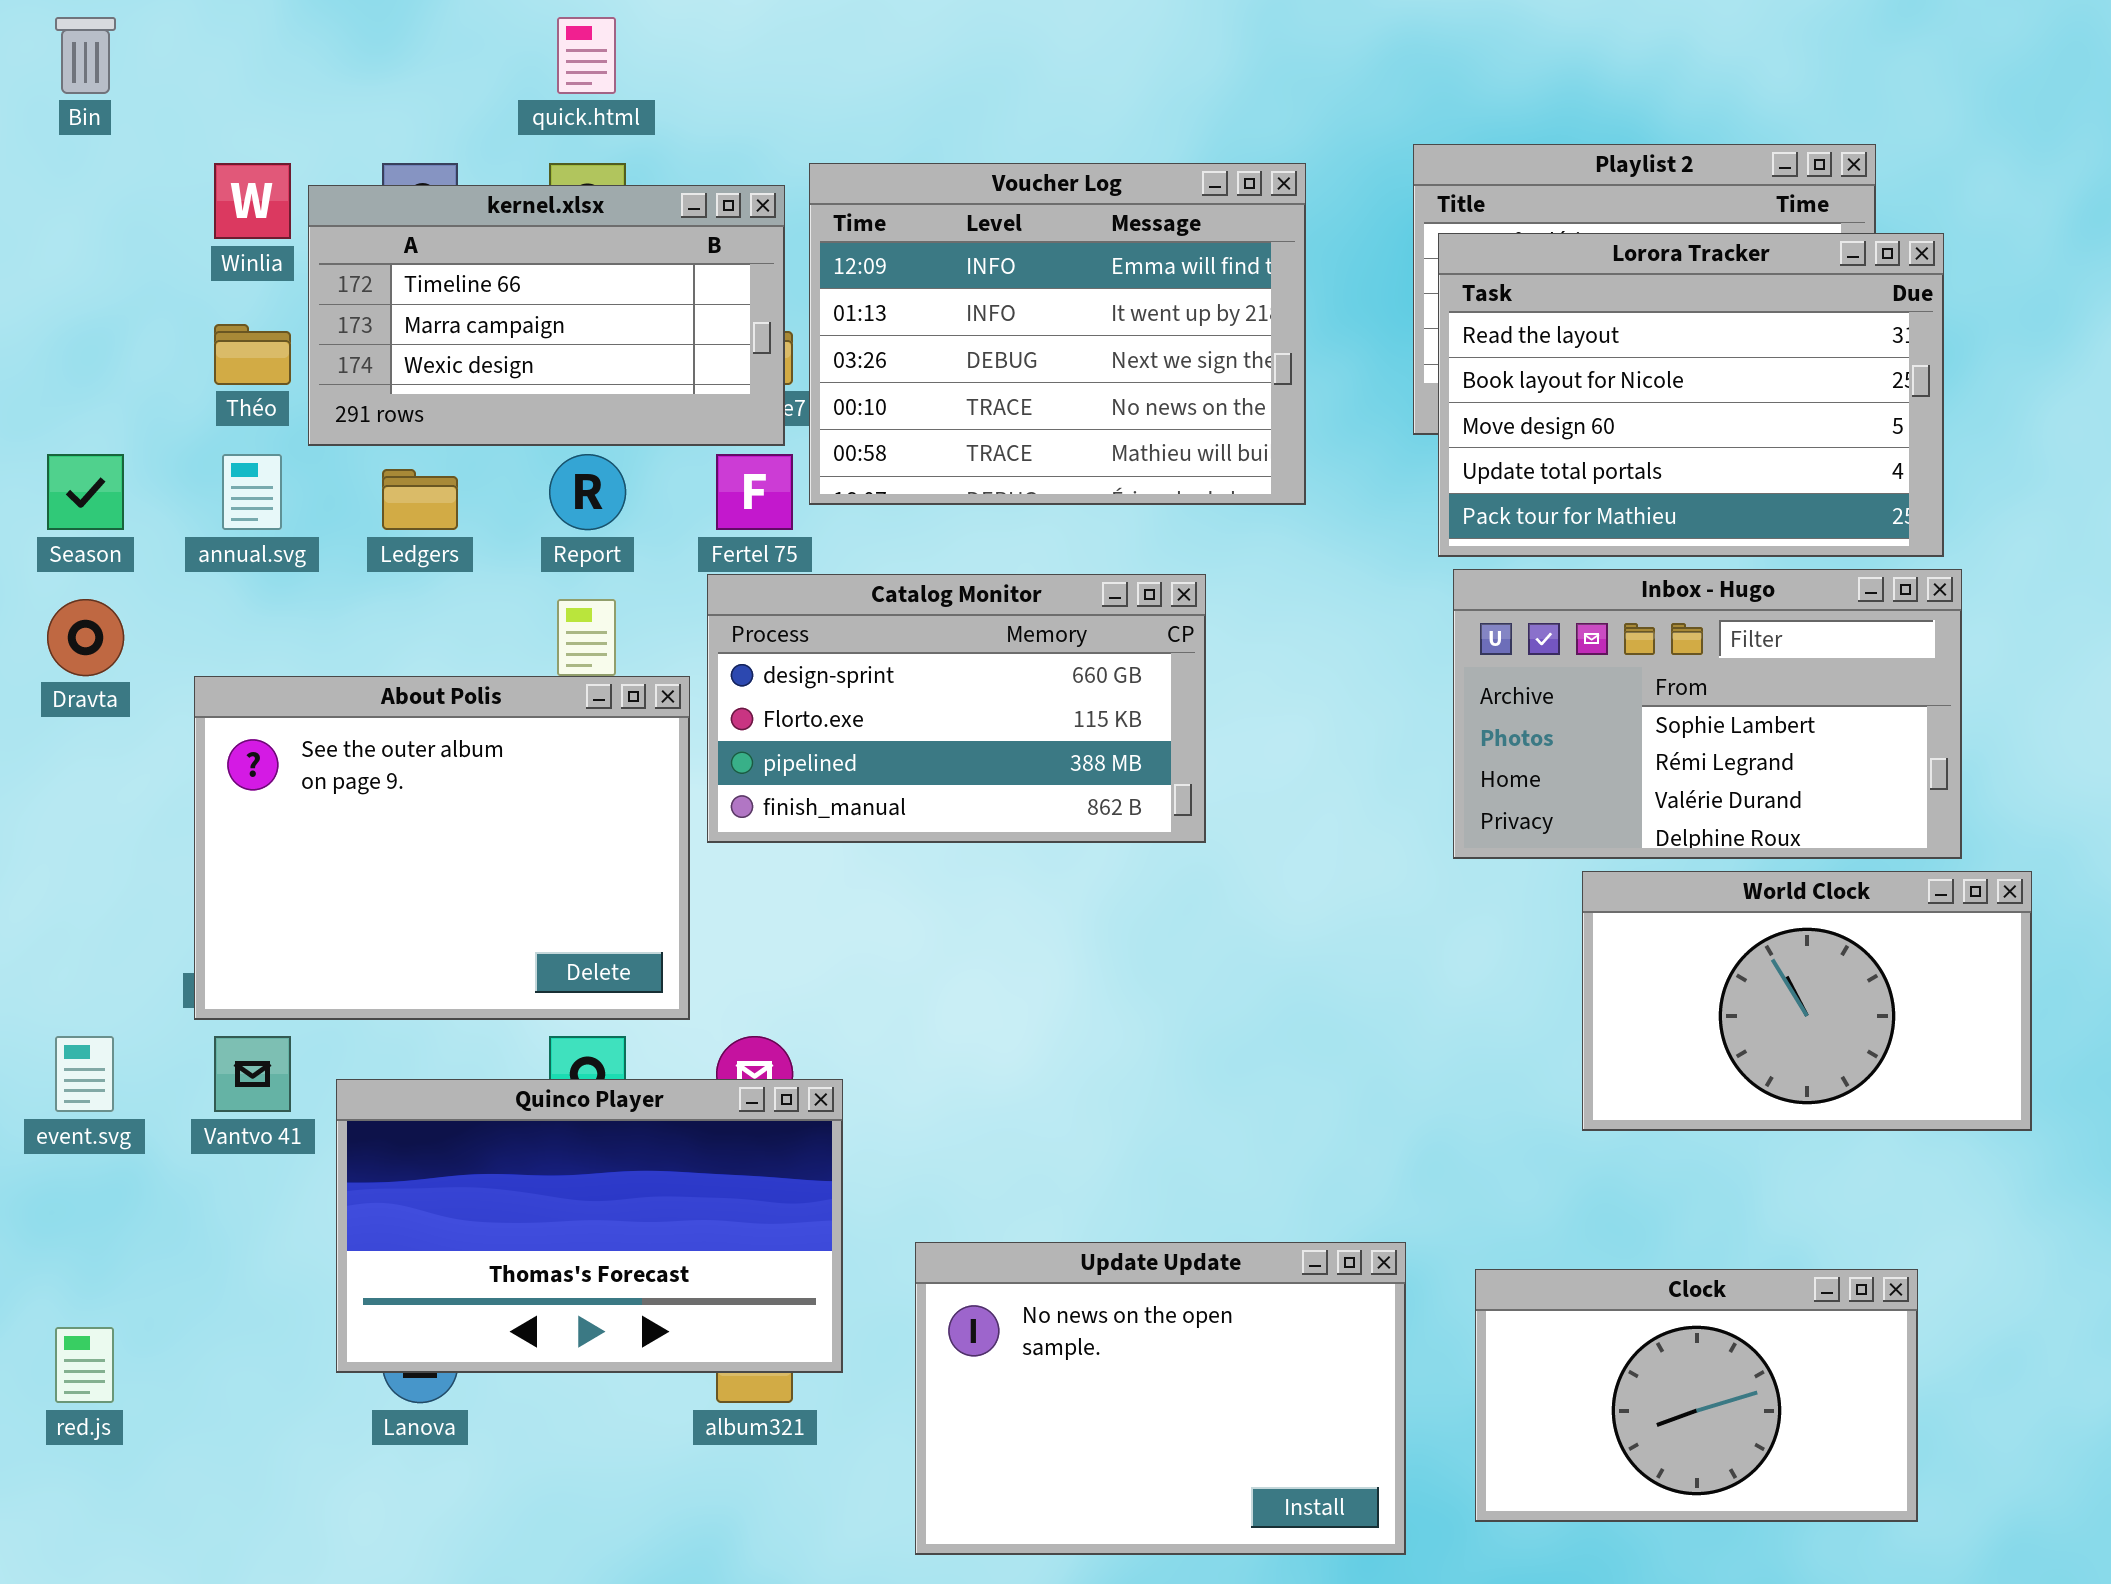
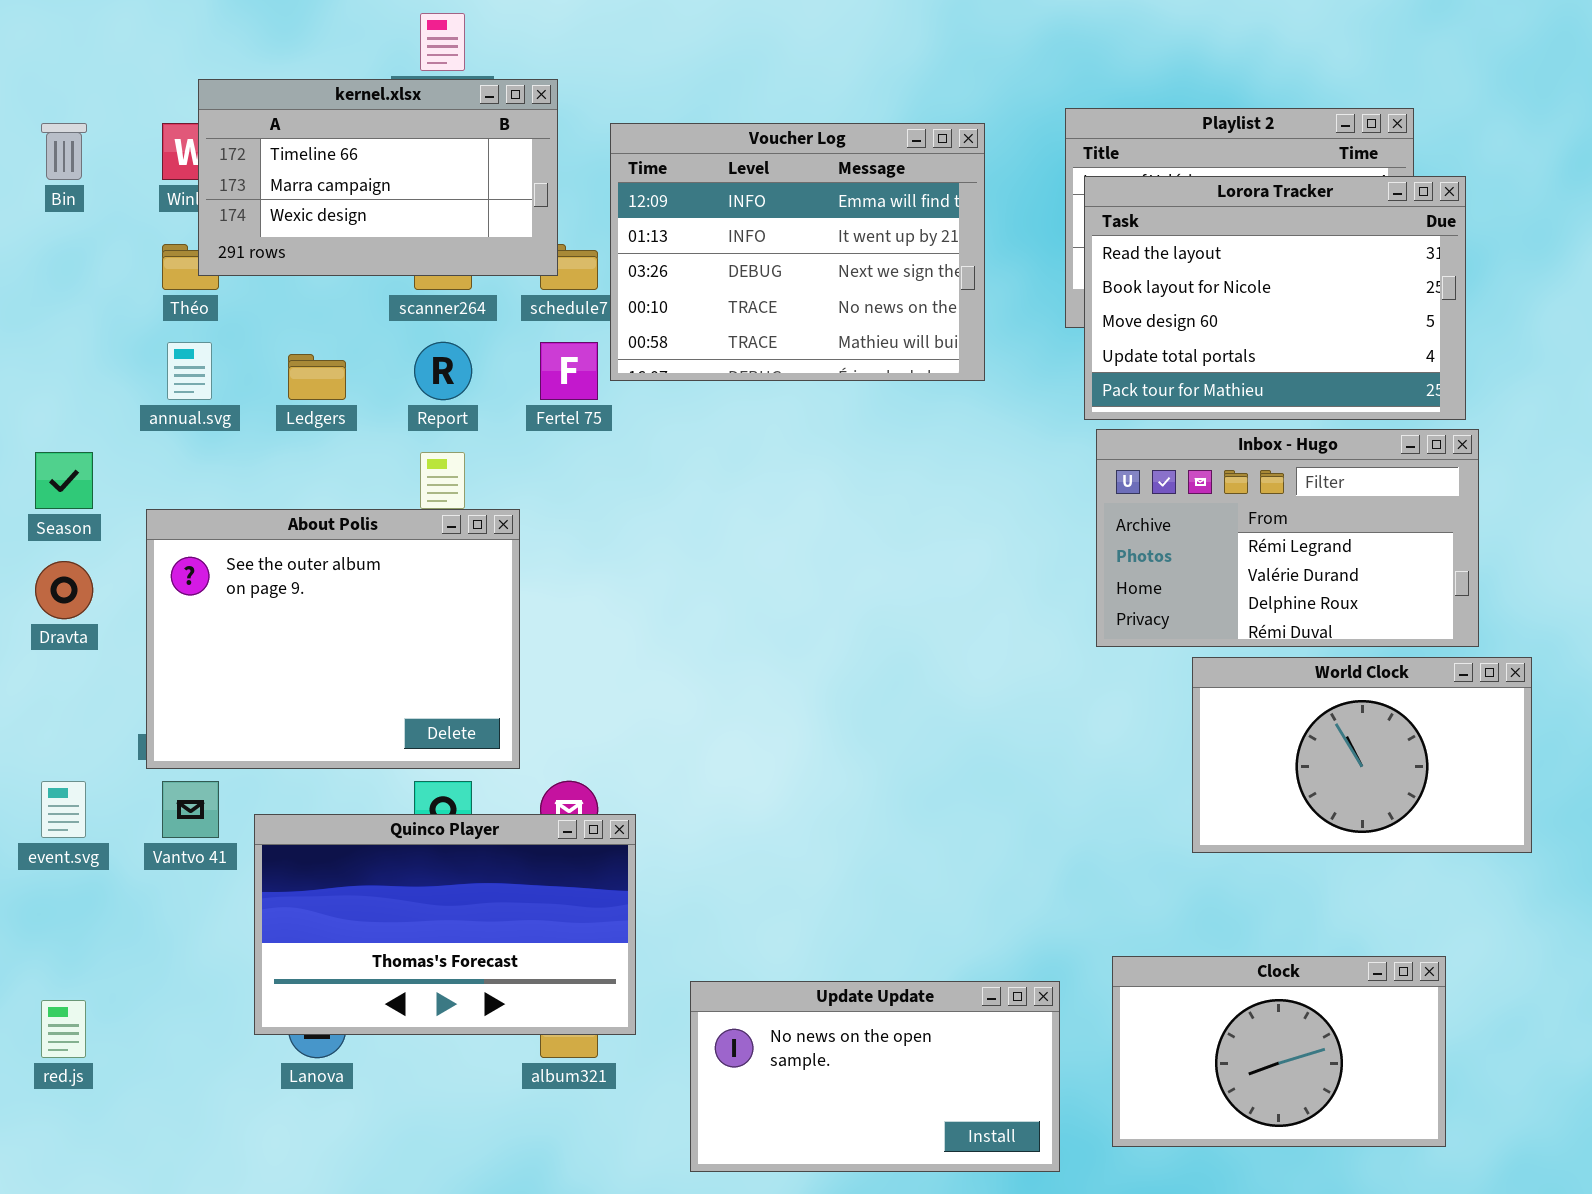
Bin: [55,17,116,94] -> [41,123,87,180], moved
kernel.xlsx: [308,185,785,446] -> [198,79,558,276], moved
Season: [47,454,124,530] -> [35,452,93,509], moved
Inbox - Hugo: [1453,569,1962,859] -> [1096,429,1479,647], scrolled down 1 row
Catalog Monitor: [707,574,1206,843] -> none, closed
Dravta: [47,599,124,676] -> [35,561,93,619], moved
Update Update: [915,1242,1406,1555] -> [690,981,1060,1172], resized

